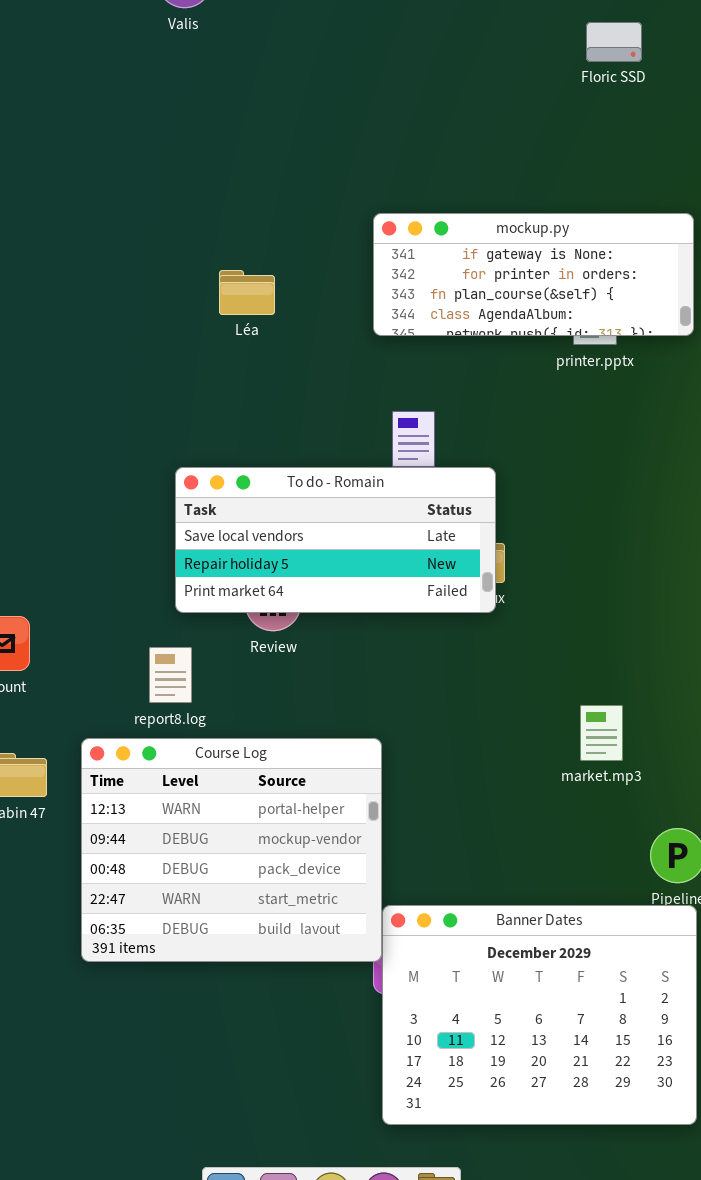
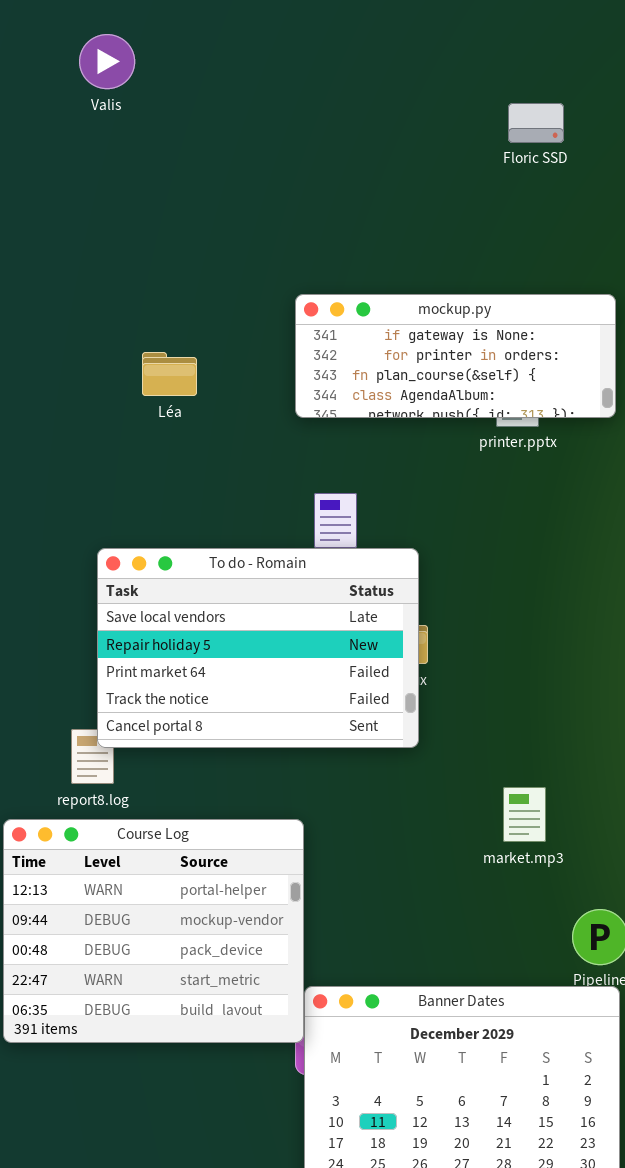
To do - Romain: [175,467,496,613] -> [97,548,419,748], resized

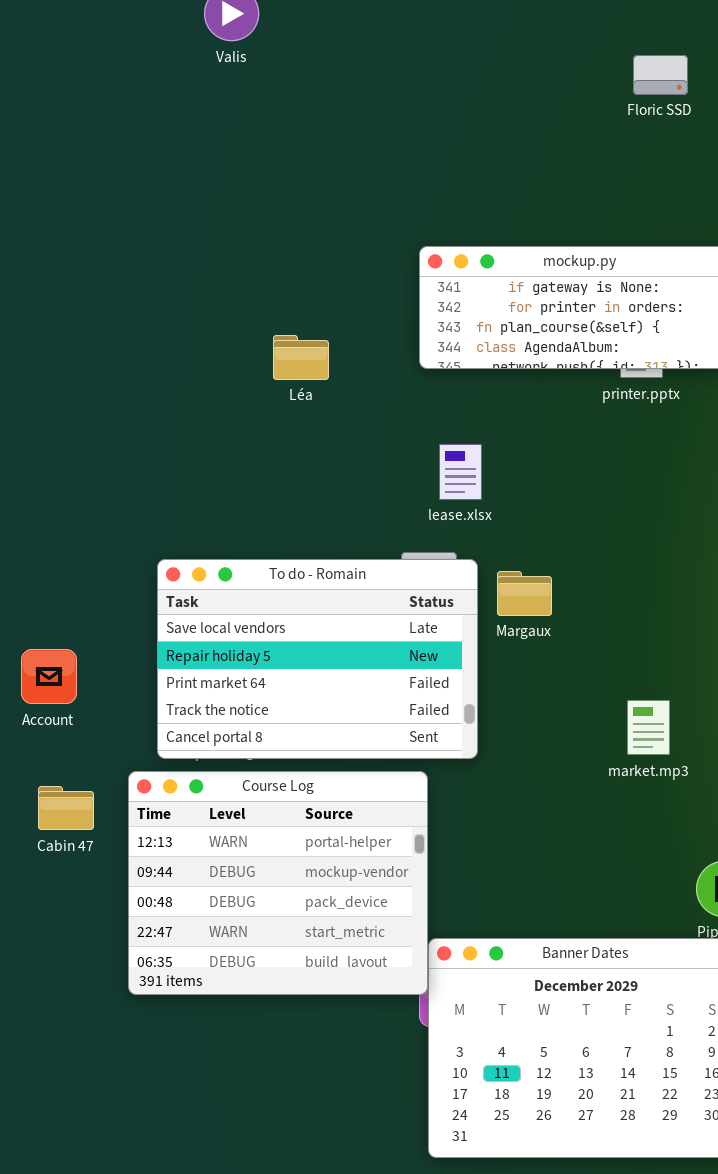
Léa: [142,352,197,396] -> [273,335,329,380], moved
To do - Romain: [97,548,419,748] -> [157,559,478,759], moved
market.mp3: [503,787,546,842] -> [627,700,670,755], moved

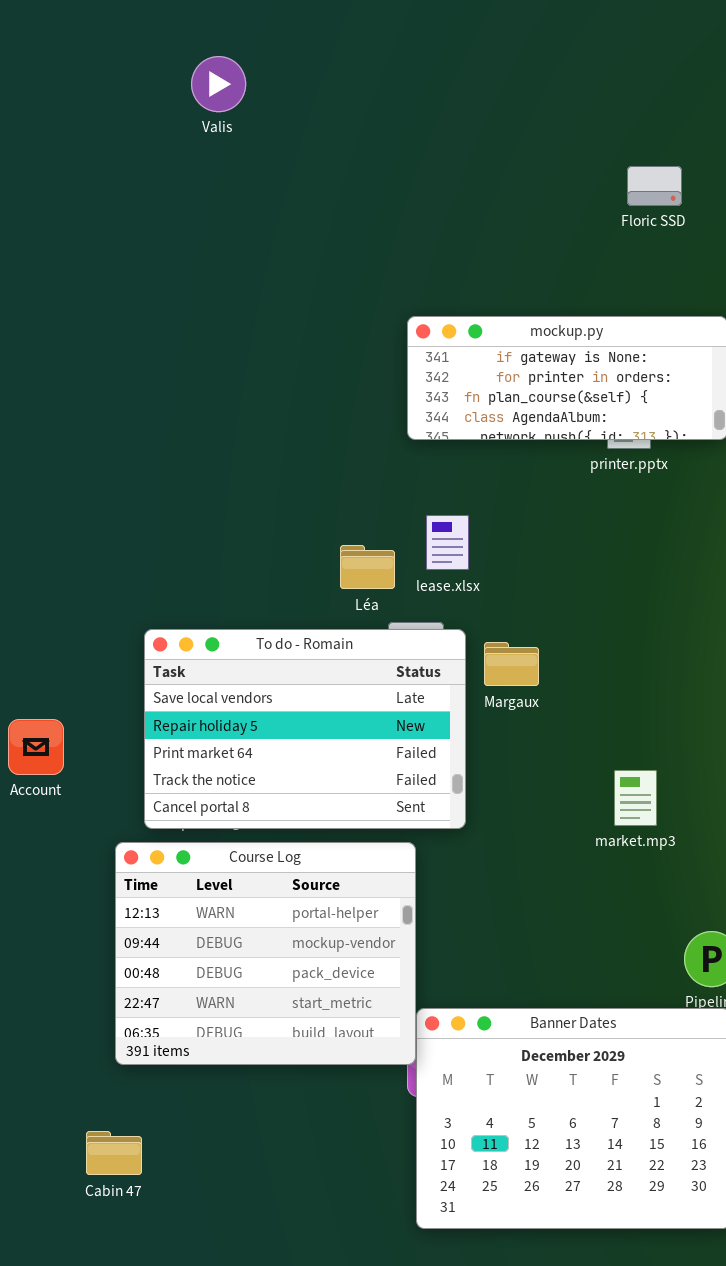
Floric SSD: [633,55,688,95] -> [627,166,682,206], moved
Léa: [273,335,329,380] -> [340,545,395,589], moved
Cabin 47: [38,786,94,830] -> [86,1131,142,1175], moved

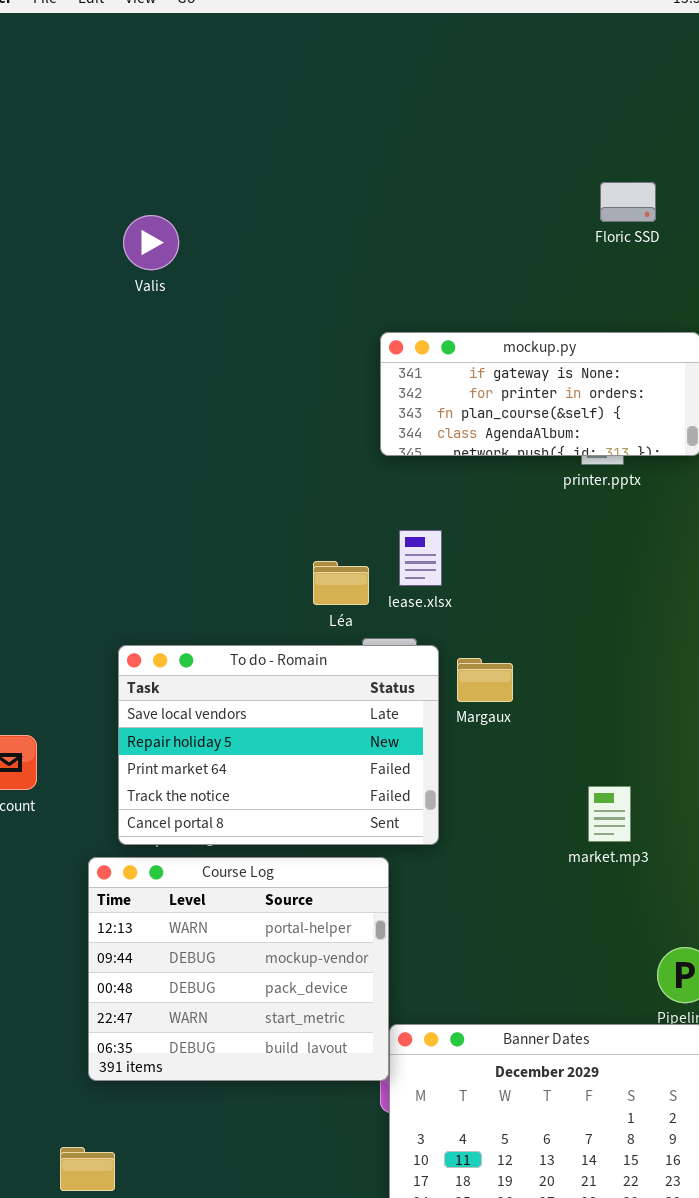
Valis: [191,56,246,112] -> [123,215,179,270], moved

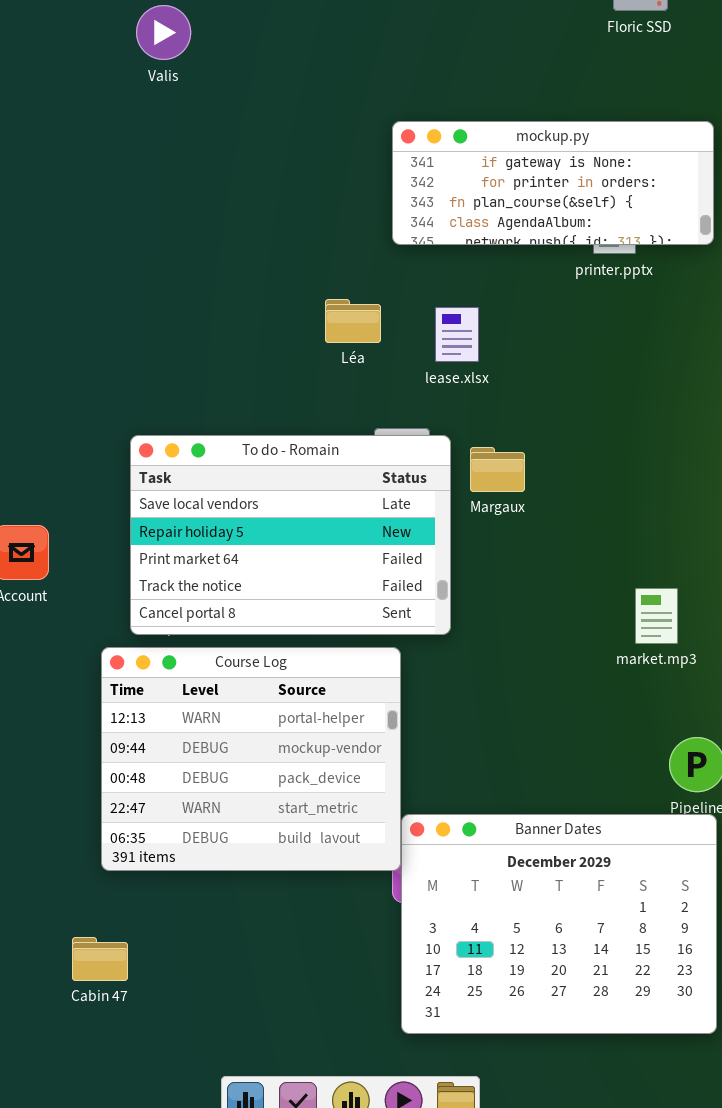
lease.xlsx: [399,530,442,586] -> [435,307,479,362], moved
Léa: [313,561,369,605] -> [325,299,381,343], moved
market.mp3: [588,786,631,842] -> [635,588,678,644], moved

